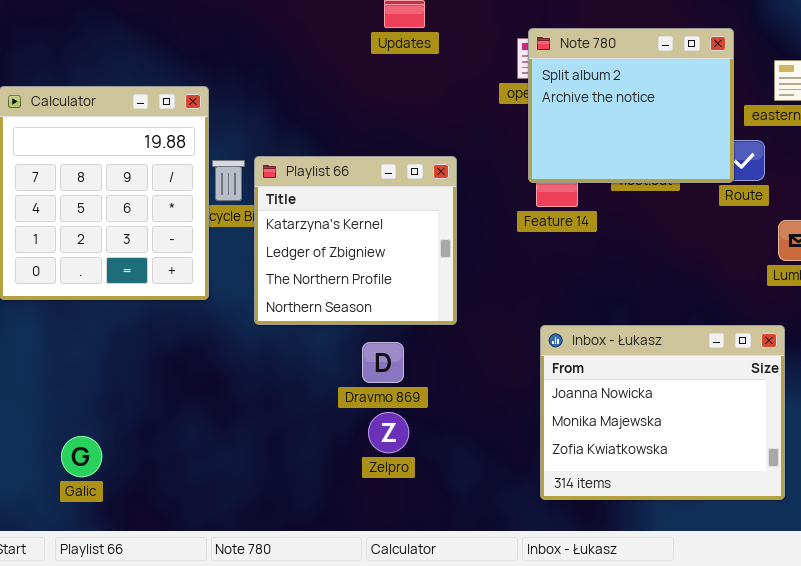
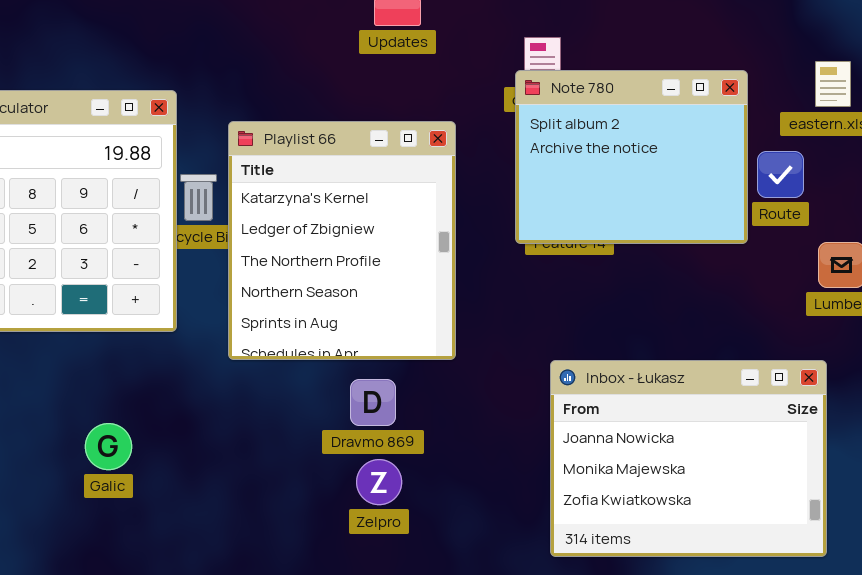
Note 780: [528,28,734,183] -> [515,70,748,244], moved
Playlist 66: [254,156,457,325] -> [228,121,456,360], resized
Galic: [61,436,102,477] -> [85,423,132,470], moved

